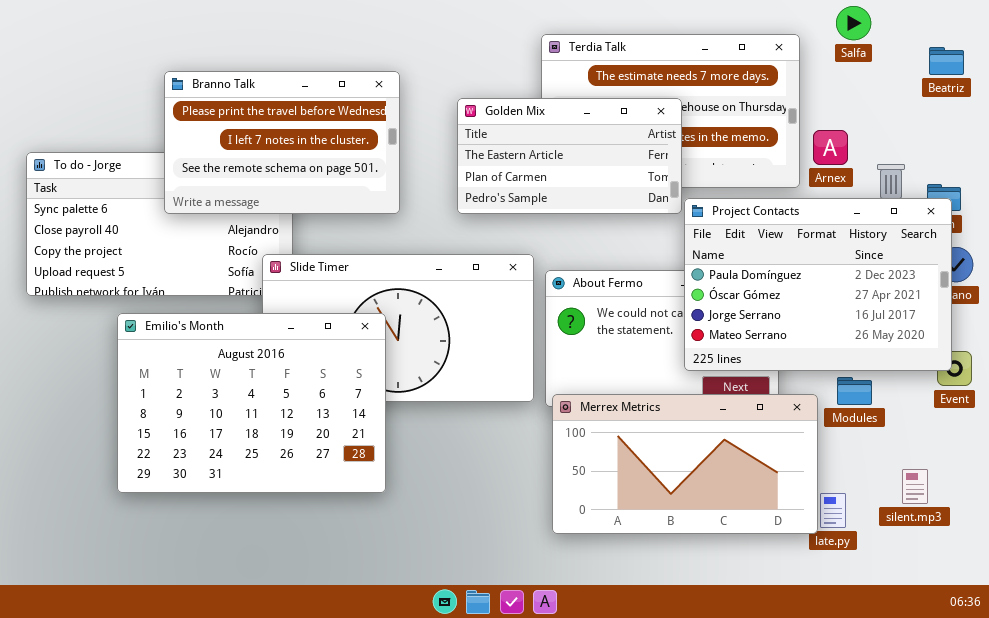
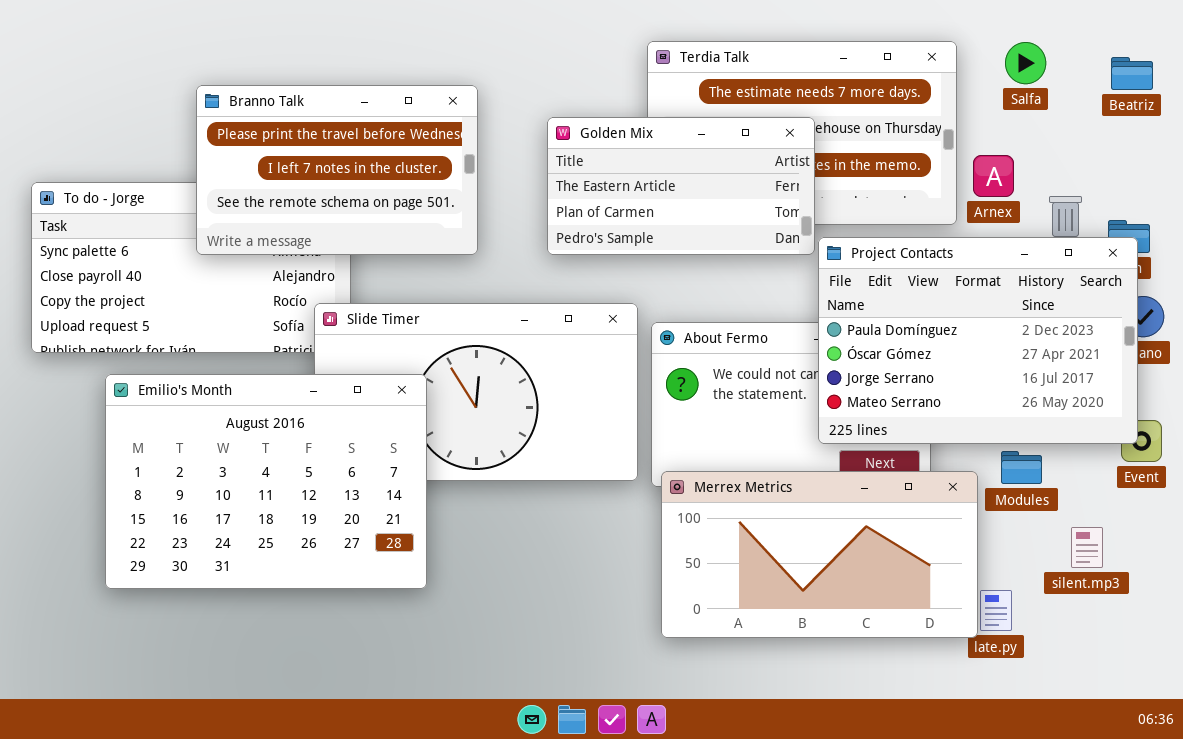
Salfa: [836,6,871,40] -> [1005,42,1046,84], moved
Emilio's Month: [117,313,386,493] -> [105,374,427,589], moved
silent.mp3: [902,469,928,504] -> [1071,527,1103,568], moved

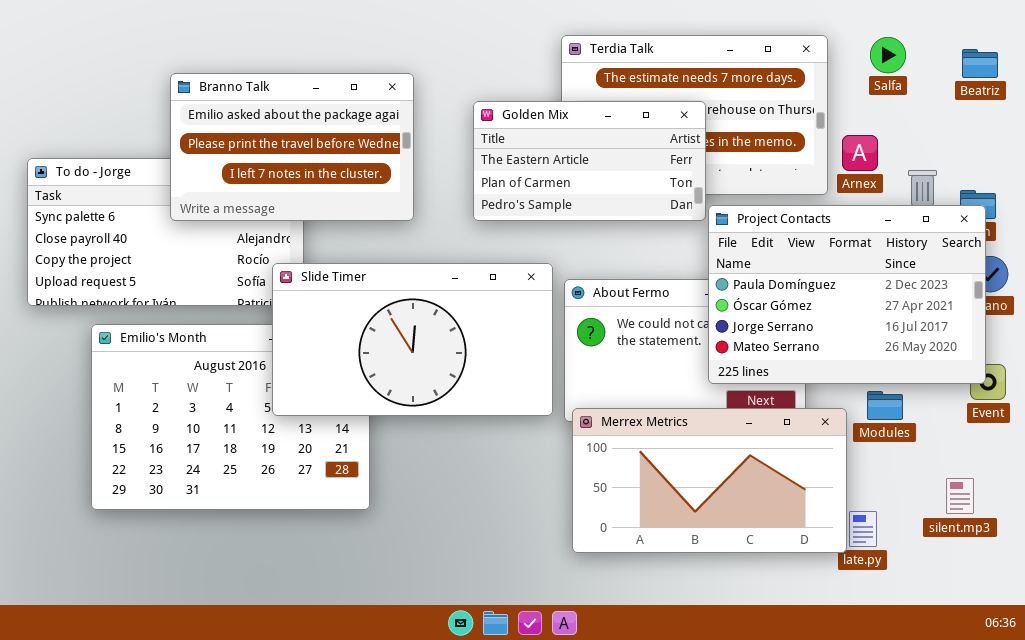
Branno Talk: [196,85,478,255] -> [170,73,414,221], scrolled up 1 row
Slide Timer: [314,303,638,481] -> [272,263,553,416], raised
silent.mp3: [1071,527,1103,568] -> [946,478,974,514], moved

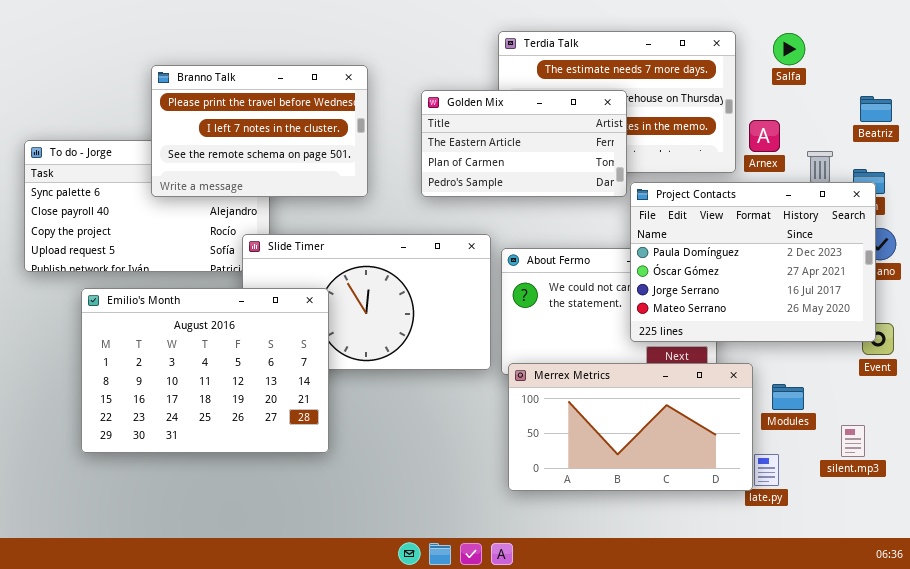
Beatriz: [962,49,998,78] -> [860,96,892,122], moved
Branno Talk: [170,73,414,221] -> [151,65,368,197], scrolled down 1 row
Emilio's Month: [91,324,370,510] -> [81,288,329,453], raised
Modules: [867,391,903,420] -> [772,384,804,410], moved

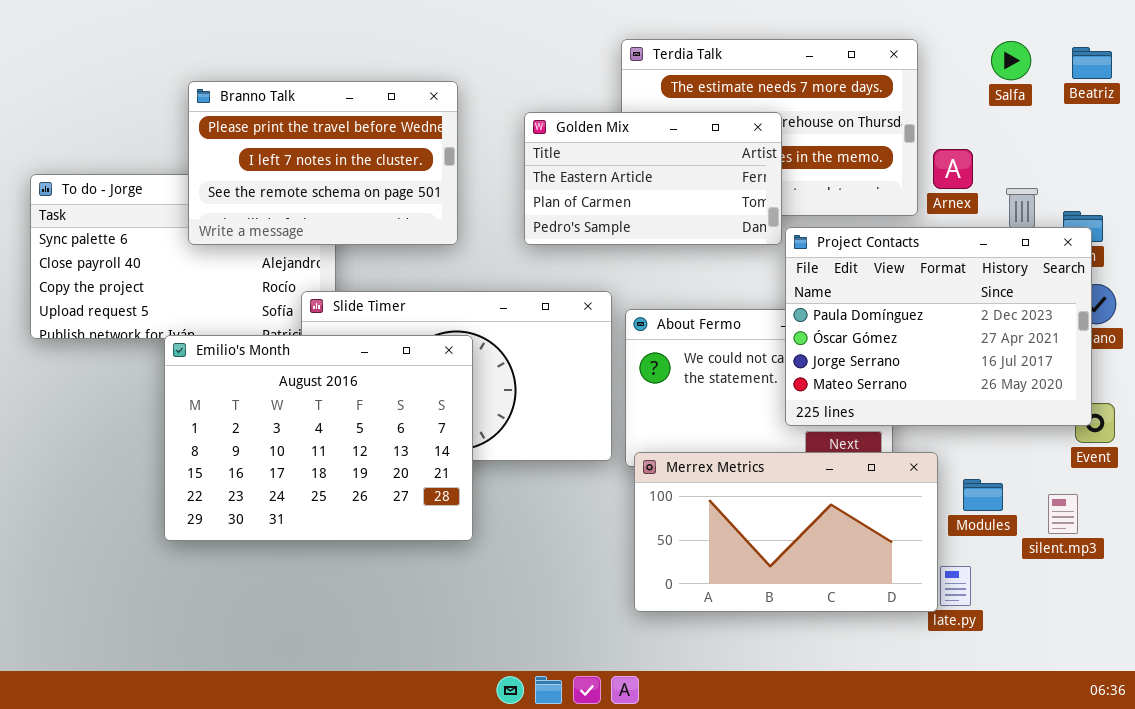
Salfa: [773,33,805,65] -> [991,41,1031,80], moved
Beatriz: [860,96,892,122] -> [1072,47,1112,79], moved
Emilio's Month: [81,288,329,453] -> [164,335,473,541], moved
silent.mp3: [841,425,865,457] -> [1048,494,1078,534], moved

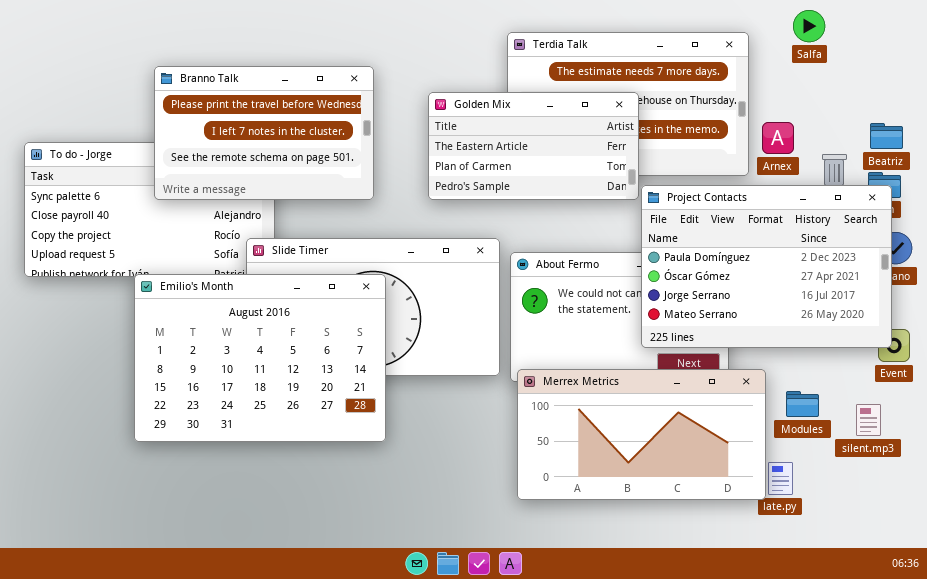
Salfa: [991,41,1031,80] -> [793,10,825,42], moved
Beatriz: [1072,47,1112,79] -> [870,123,903,149], moved

